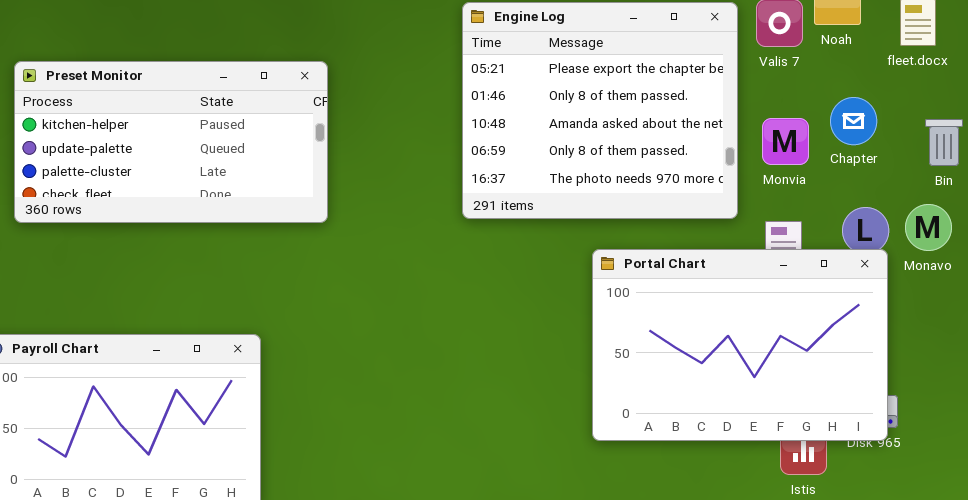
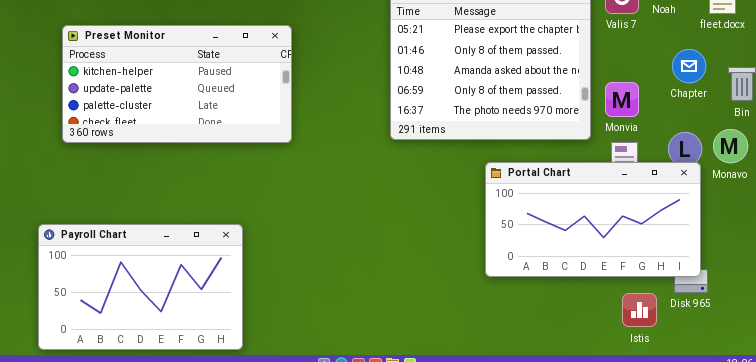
Chapter: [830,97,877,145] -> [672,49,706,83], moved
Monvia: [762,118,809,165] -> [605,82,639,117], moved
Portal Chart: [592,249,888,441] -> [485,162,701,277], resized

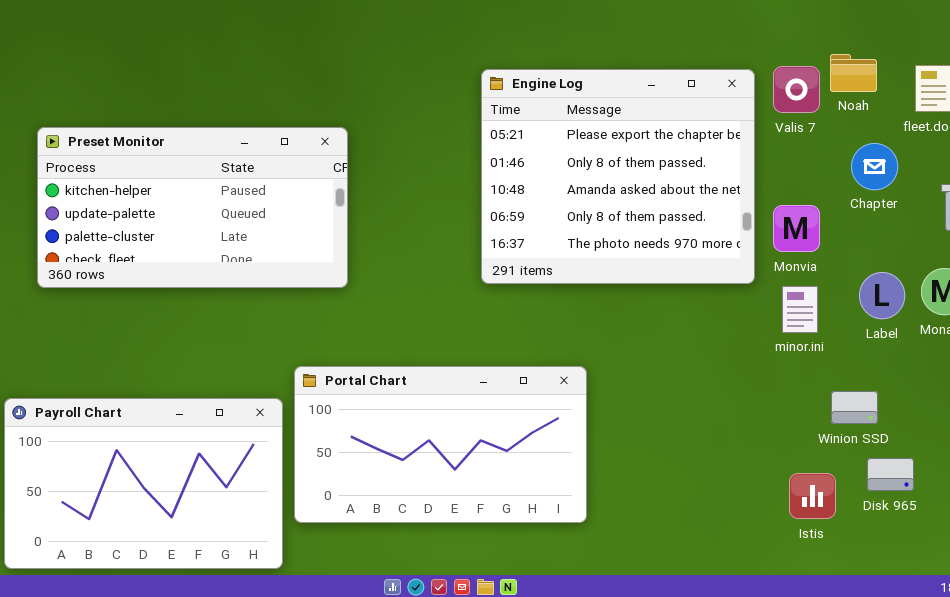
Chapter: [672,49,706,83] -> [851,143,898,190], moved
Portal Chart: [485,162,701,277] -> [294,366,587,523], moved
Istis: [622,293,657,327] -> [789,473,836,519], moved

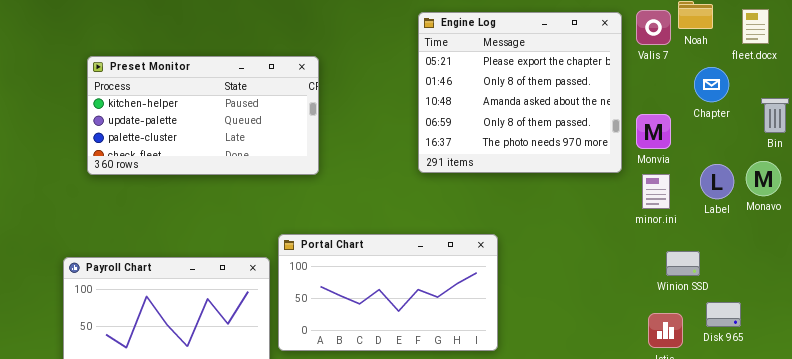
Winion SSD: [831,391,878,424] -> [666,251,700,276], moved

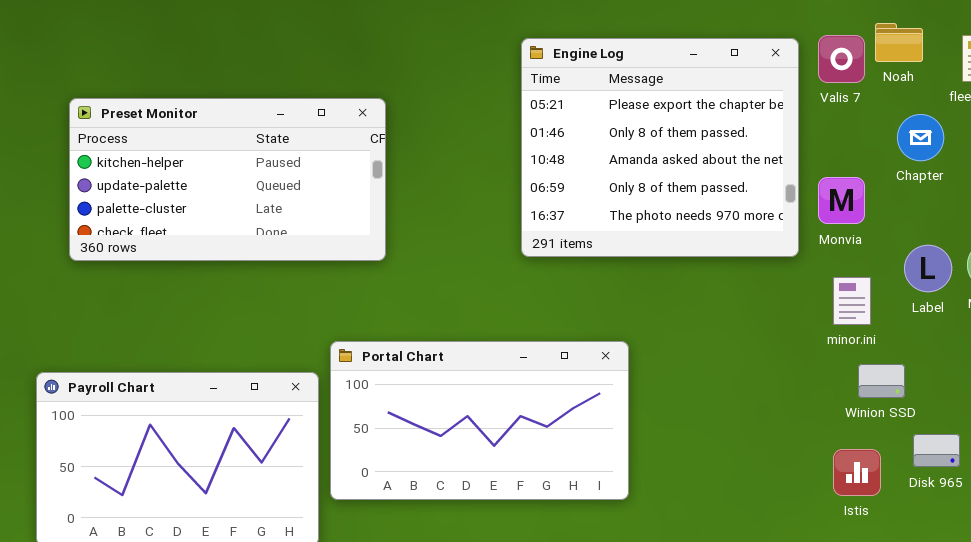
minor.ini: [642,174,670,209] -> [833,277,871,325], moved

